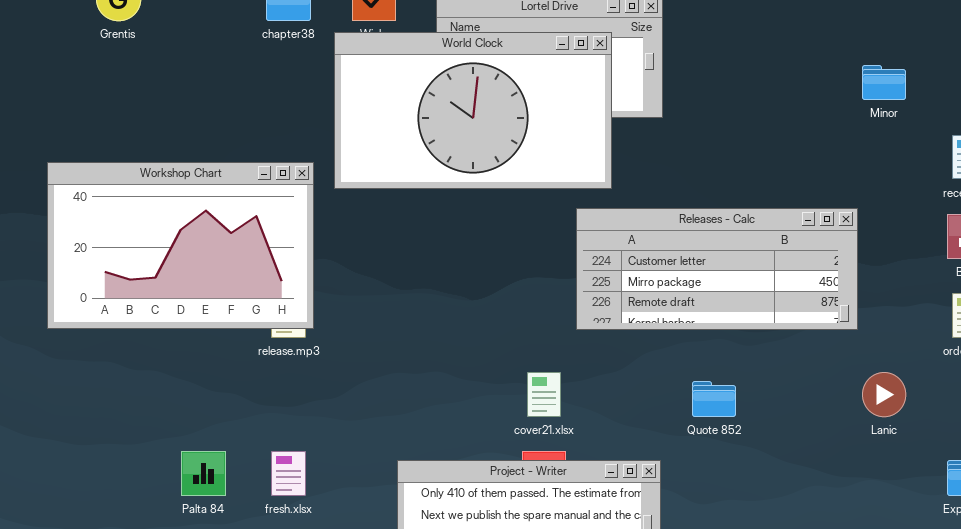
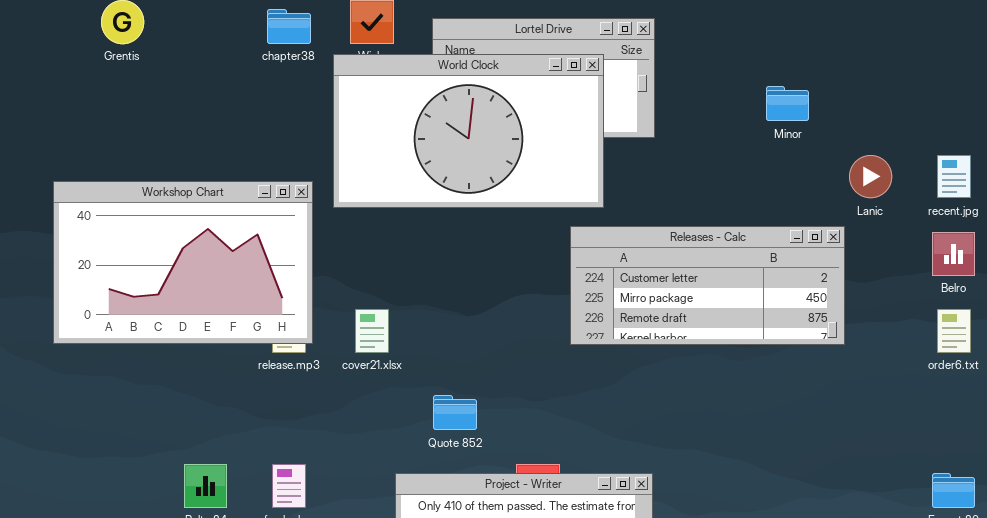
Minor: [862,65,906,100] -> [766,86,809,121], moved
cover21.xlsx: [527,372,561,417] -> [355,309,389,353], moved
Lanic: [862,372,906,417] -> [849,155,892,198], moved
Quote 852: [692,381,736,417] -> [433,395,477,430], moved

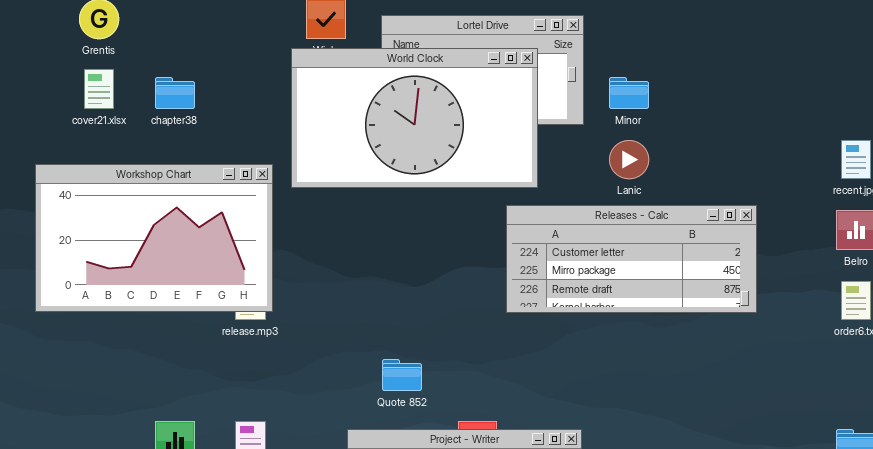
chapter38: [267,9,311,44] -> [155,77,195,109], moved
Minor: [766,86,809,121] -> [609,77,649,109], moved
Lanic: [849,155,892,198] -> [609,140,649,179], moved
cover21.xlsx: [355,309,389,353] -> [84,69,114,109], moved

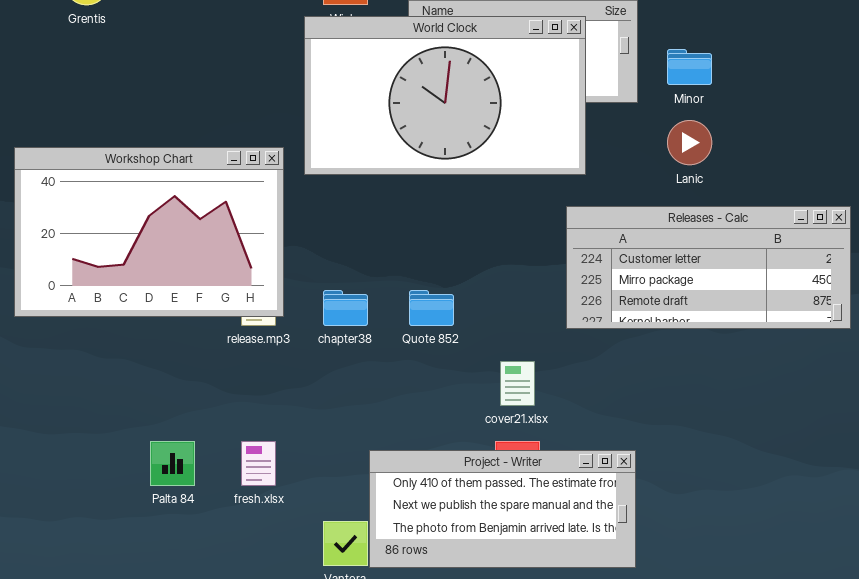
cover21.xlsx: [84,69,114,109] -> [500,361,535,406], moved
chapter38: [155,77,195,109] -> [323,290,368,326], moved
Releases - Calc: [506,205,757,313] -> [566,206,851,329], moved
Quote 852: [382,359,422,391] -> [409,290,454,326], moved

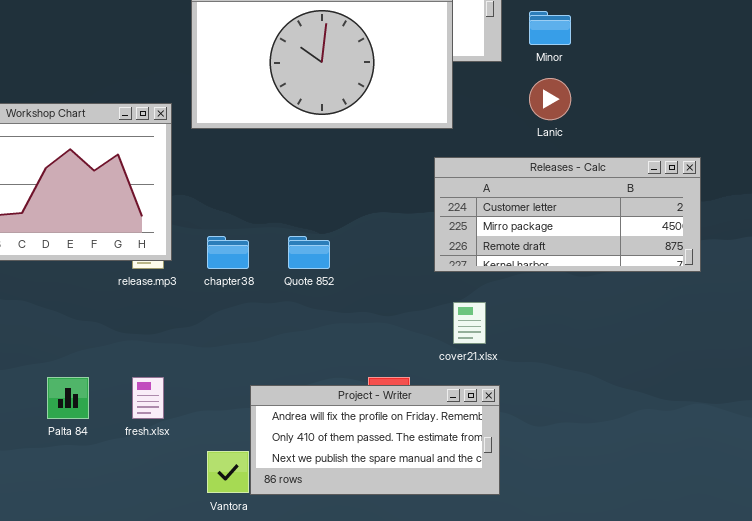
cover21.xlsx: [500,361,535,406] -> [453,302,486,344], moved
Project - Writer: [369,450,636,568] -> [250,385,500,495], scrolled up 1 row

